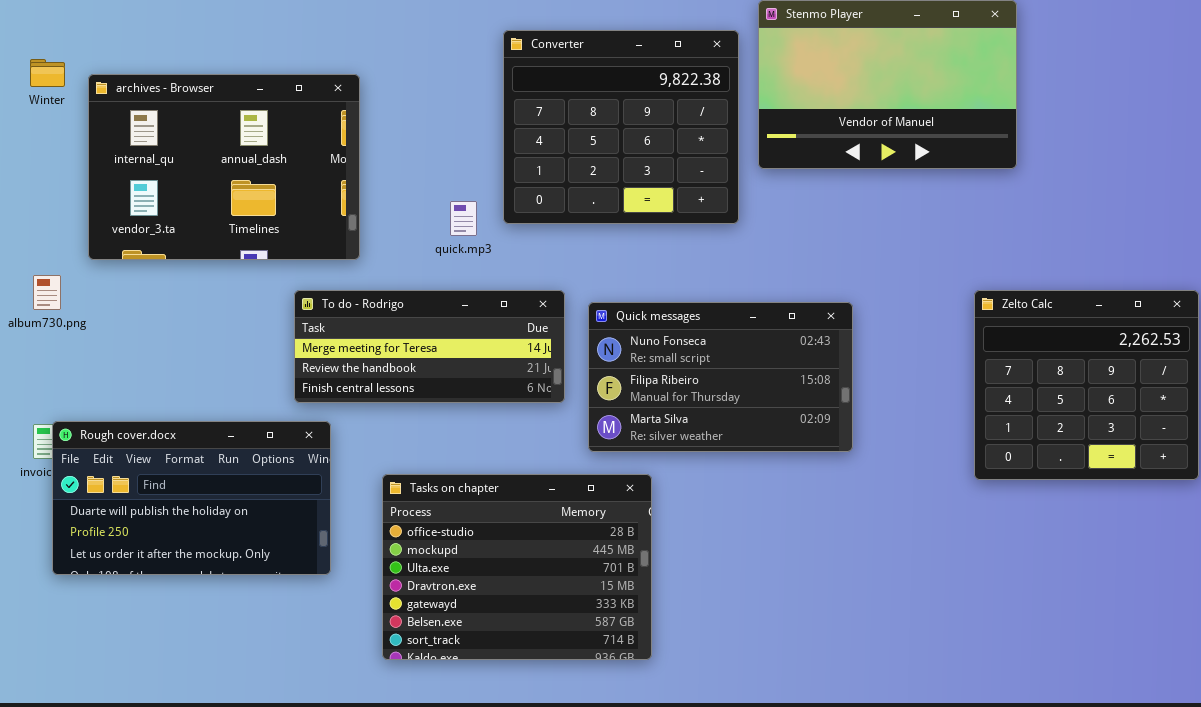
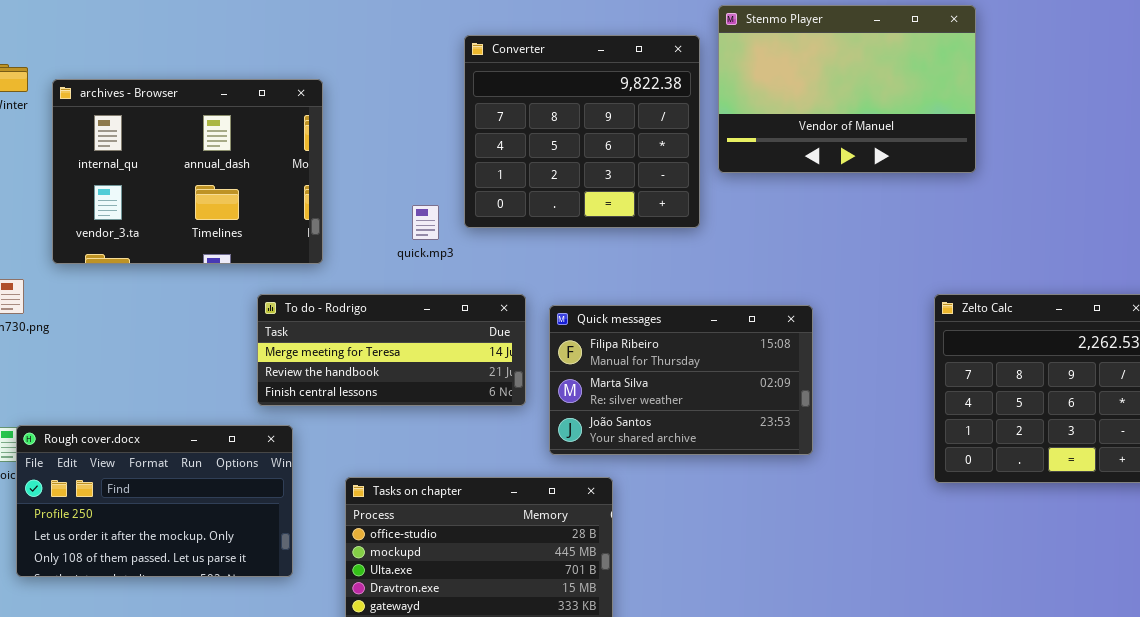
Quick messages: [588,302,853,452] -> [549,305,813,455], scrolled down 1 row
Rough cover.docx: [52,421,331,575] -> [16,425,293,577], scrolled down 1 row

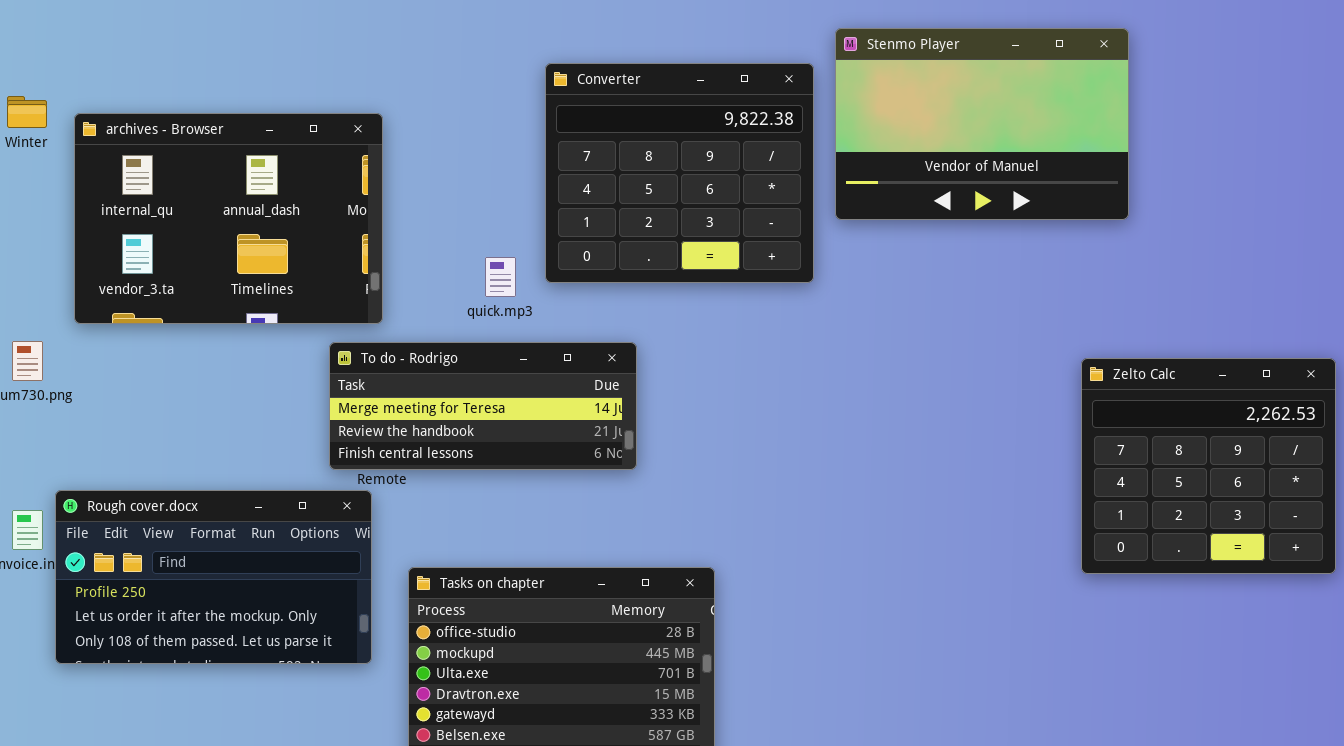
To do - Rodrigo: [257,294,526,406] -> [329,342,637,470], moved
Quick messages: [549,305,813,455] -> none, closed
Rough cover.docx: [16,425,293,577] -> [55,490,372,664], moved

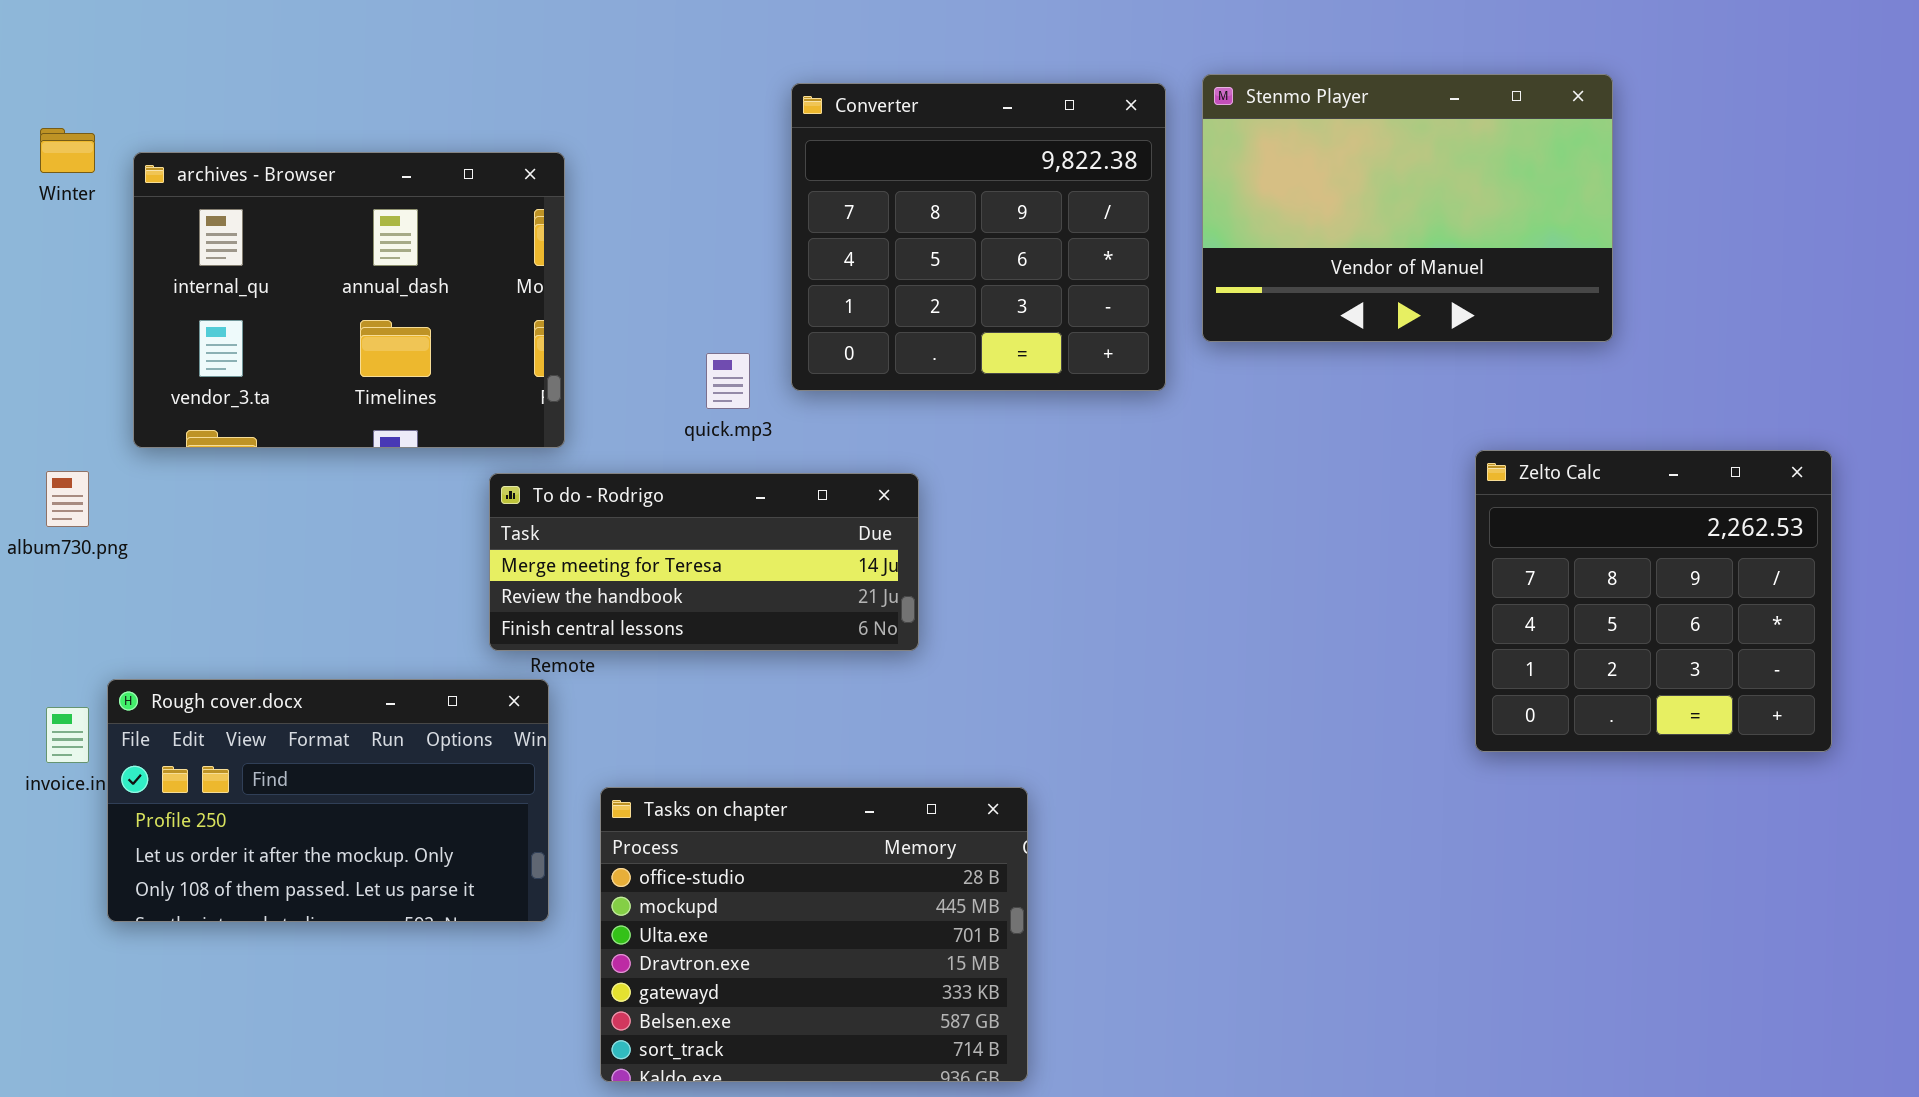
Stenmo Player: [835,28,1129,220] -> [1202,74,1613,342], moved
Zelto Calc: [1081,358,1336,574] -> [1475,450,1832,752], moved

